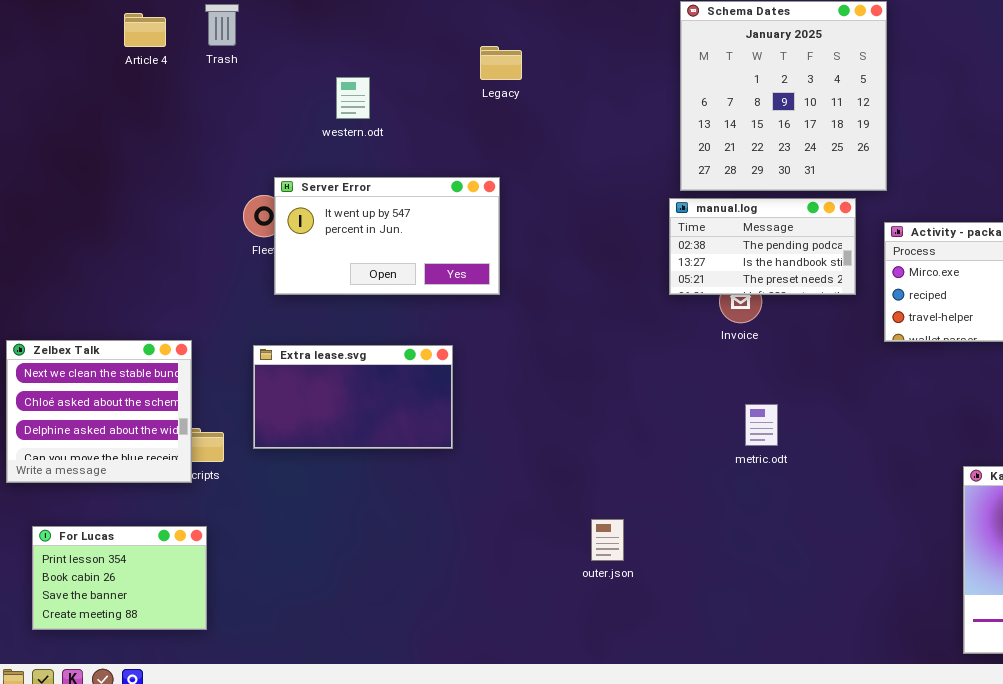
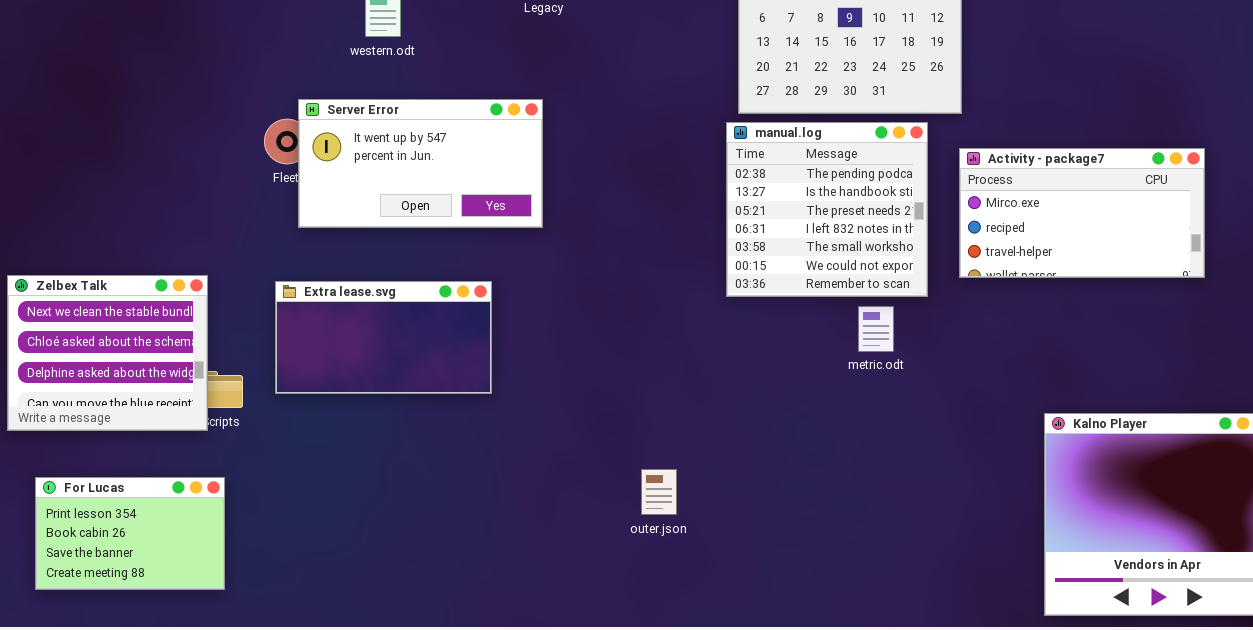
manual.log: [669,198,856,295] -> [726,122,928,297], resized
metric.odt: [745,404,778,446] -> [858,306,894,352], moved

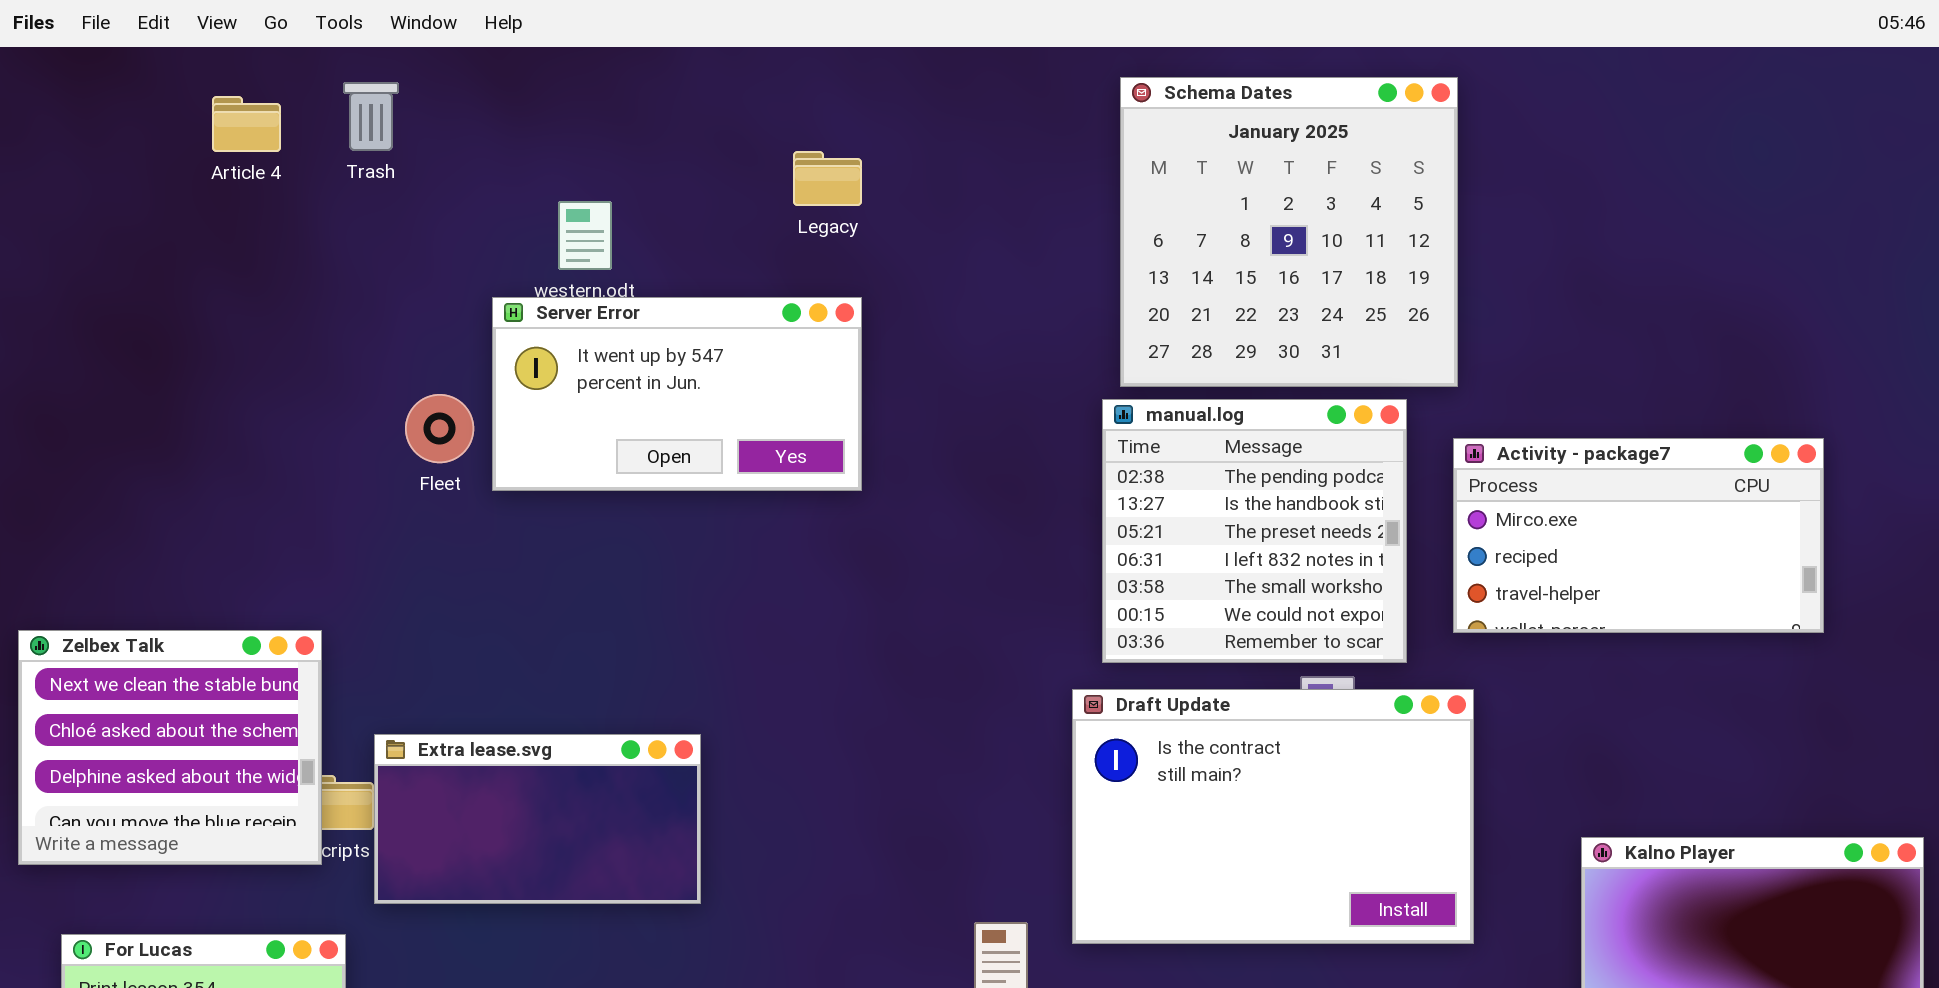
Server Error: [298,99,543,228] -> [492,297,862,491], moved
Extra lease.svg: [275,281,492,394] -> [374,734,701,904], moved
Draft Update: none -> [1072,689,1474,944], opened

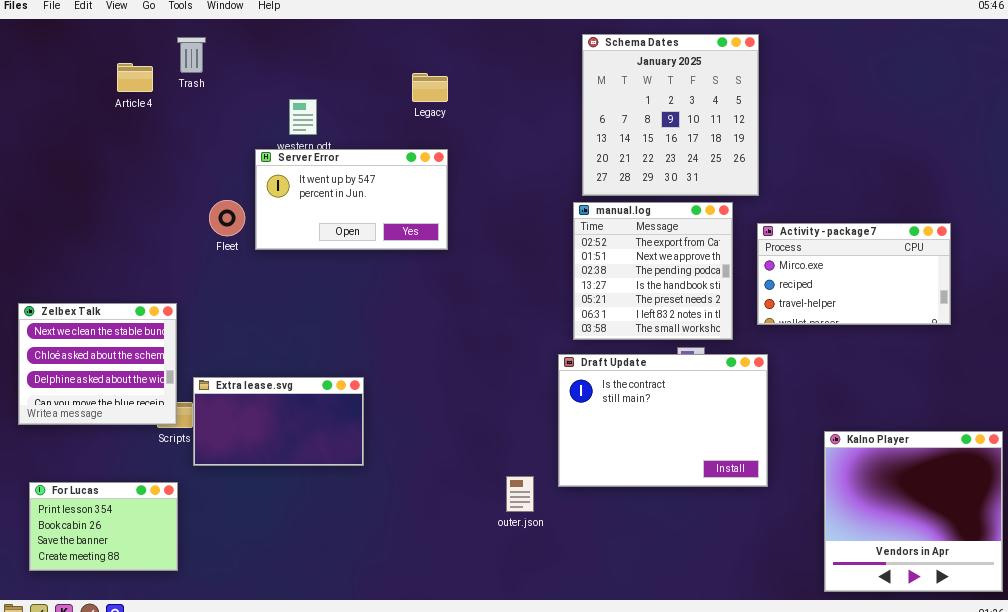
Article 4: [212,96,281,152] -> [117,63,153,92], moved
manual.log: [1102,399,1407,663] -> [573,202,733,340], scrolled up 2 rows
Zelbex Talk: [18,630,322,865] -> [18,303,177,425], moved

